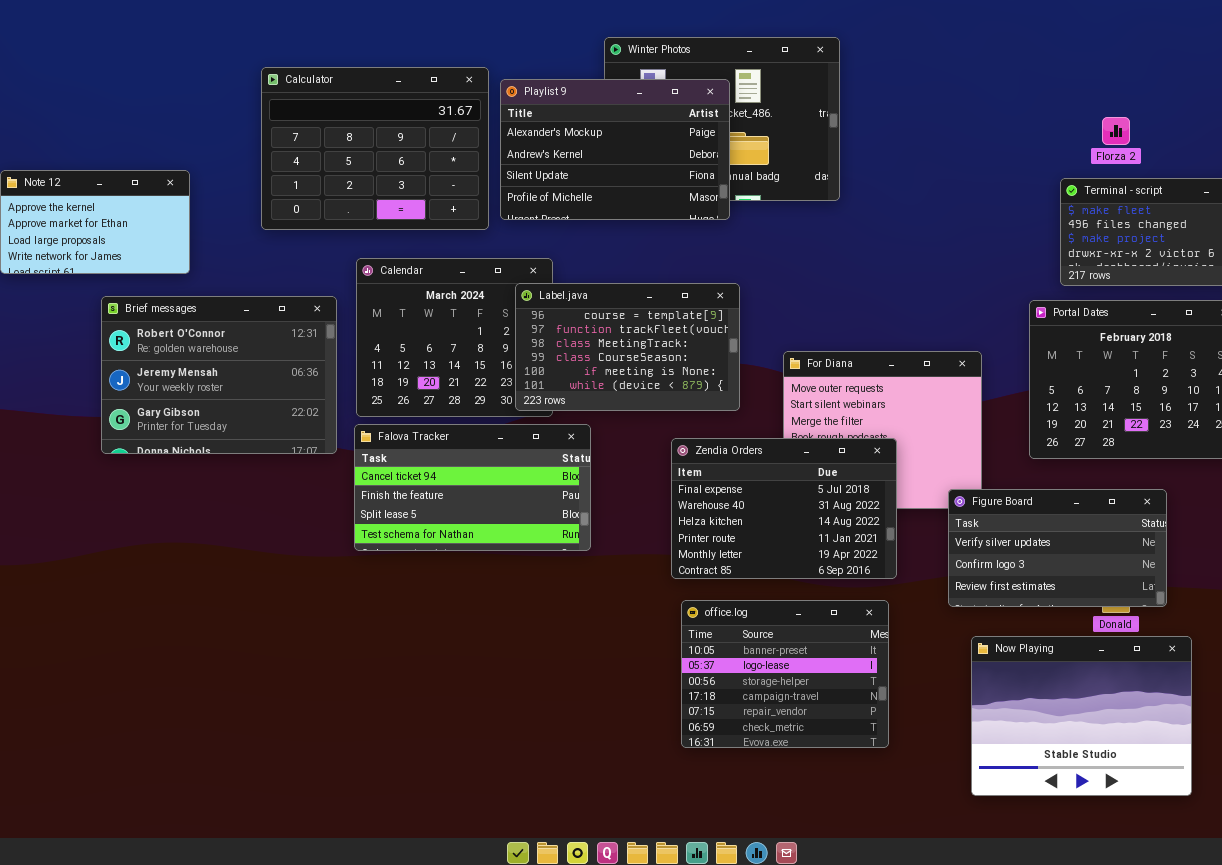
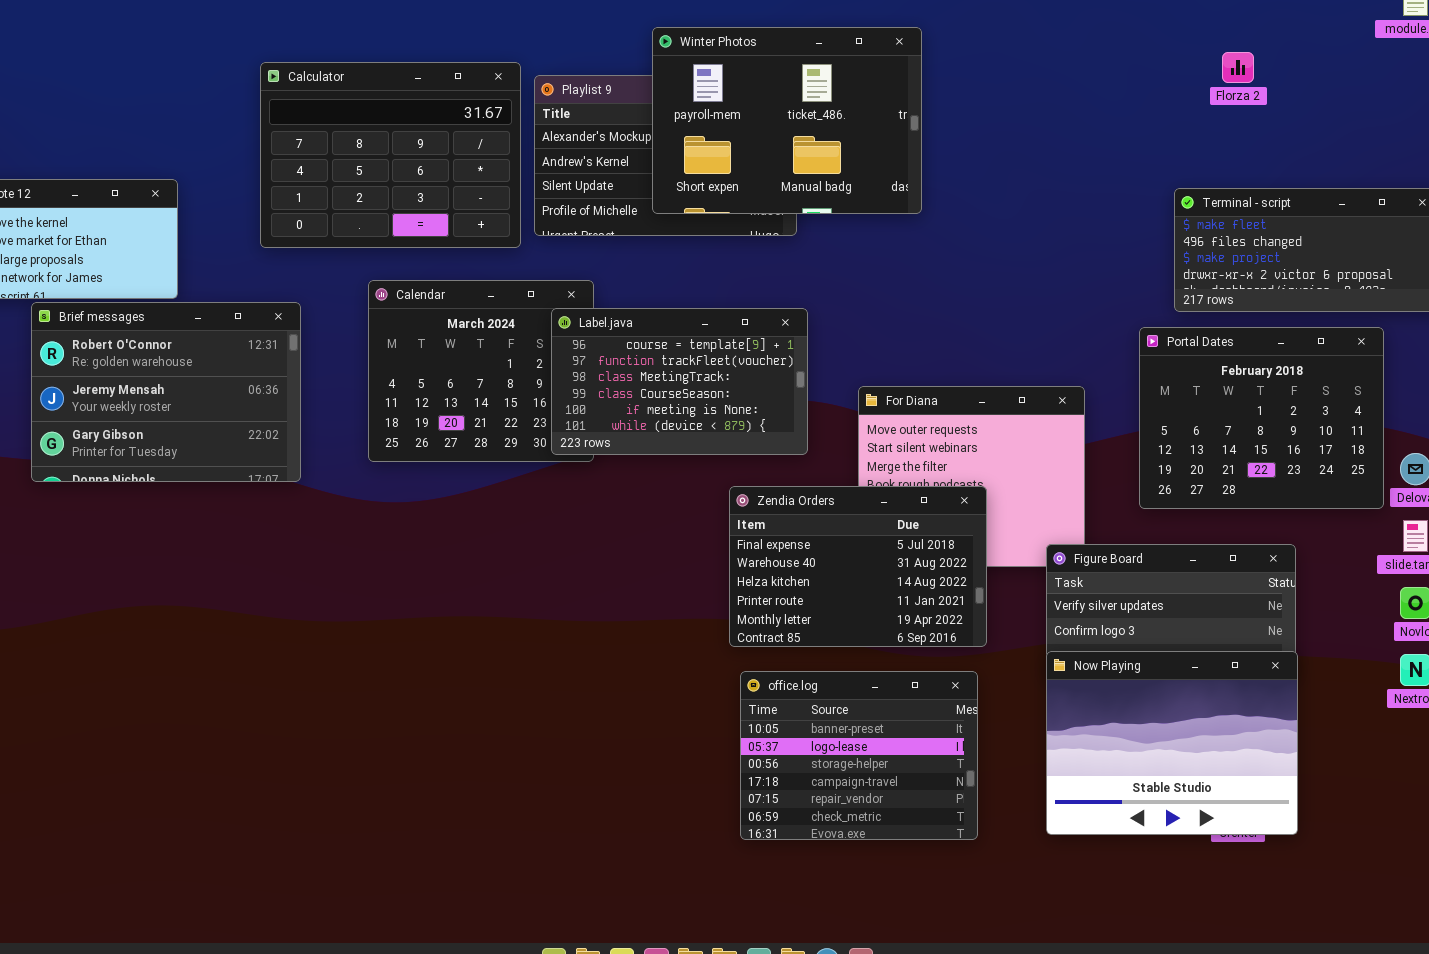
Winter Photos: [604,37,840,201] -> [652,27,922,214], raised
Florza 2: [1102,117,1130,145] -> [1222,52,1254,83], moved
Brief messages: [101,296,337,454] -> [31,302,301,482], moved
Falova Tracker: [354,424,591,551] -> none, closed
Now Playing: [971,636,1192,796] -> [1046,651,1298,835], moved

